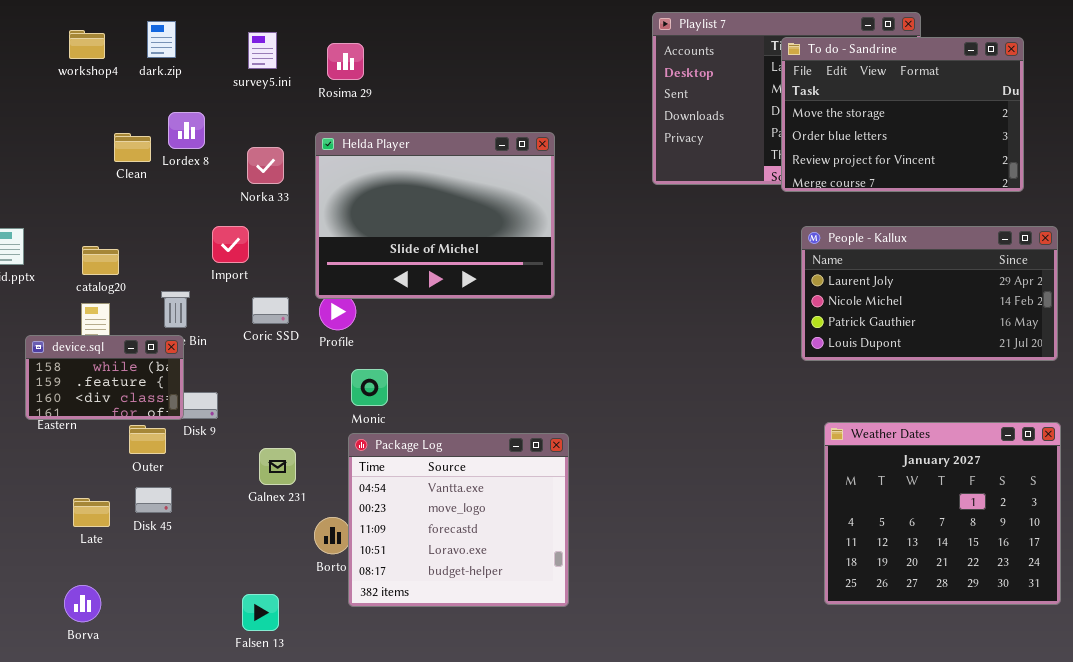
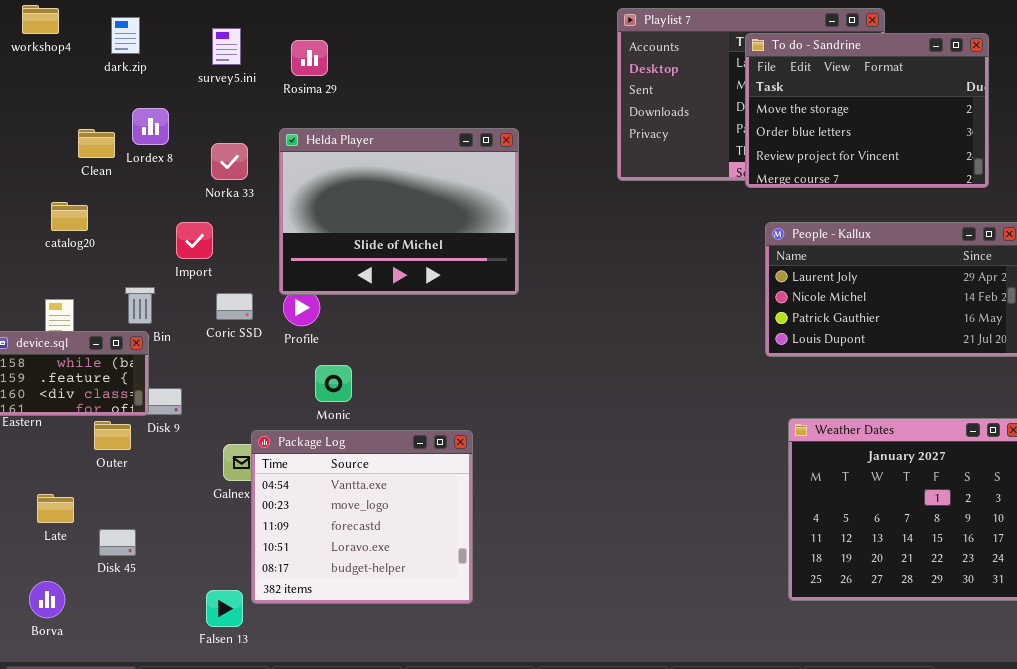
workshop4: [69,30,105,59] -> [22,5,59,34], moved
catalog20: [82,246,119,275] -> [51,202,88,231], moved
Package Log: [348,433,569,607] -> [251,430,473,604], moved
Disk 45: [135,487,172,513] -> [99,529,136,556], moved

